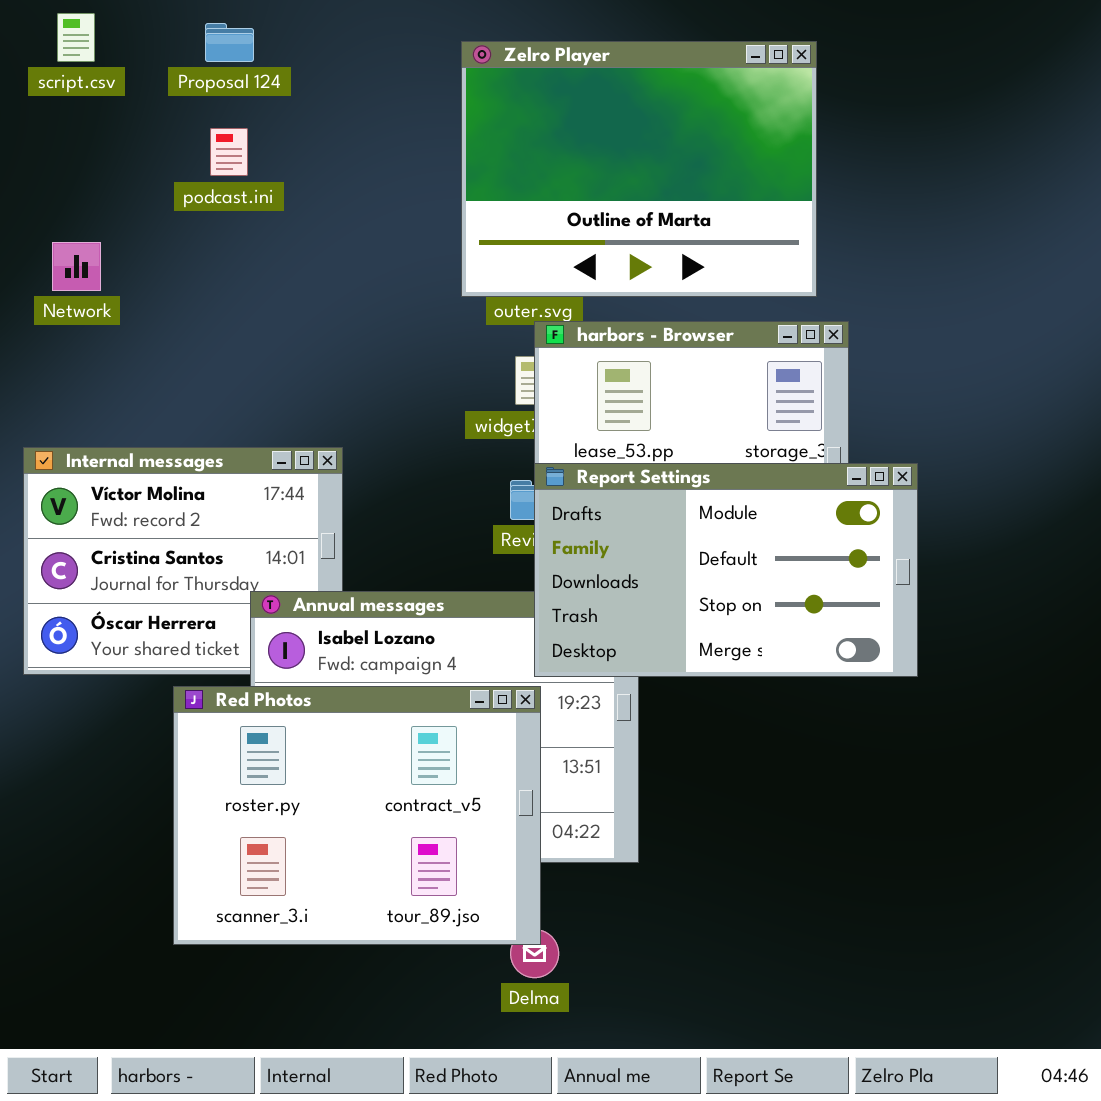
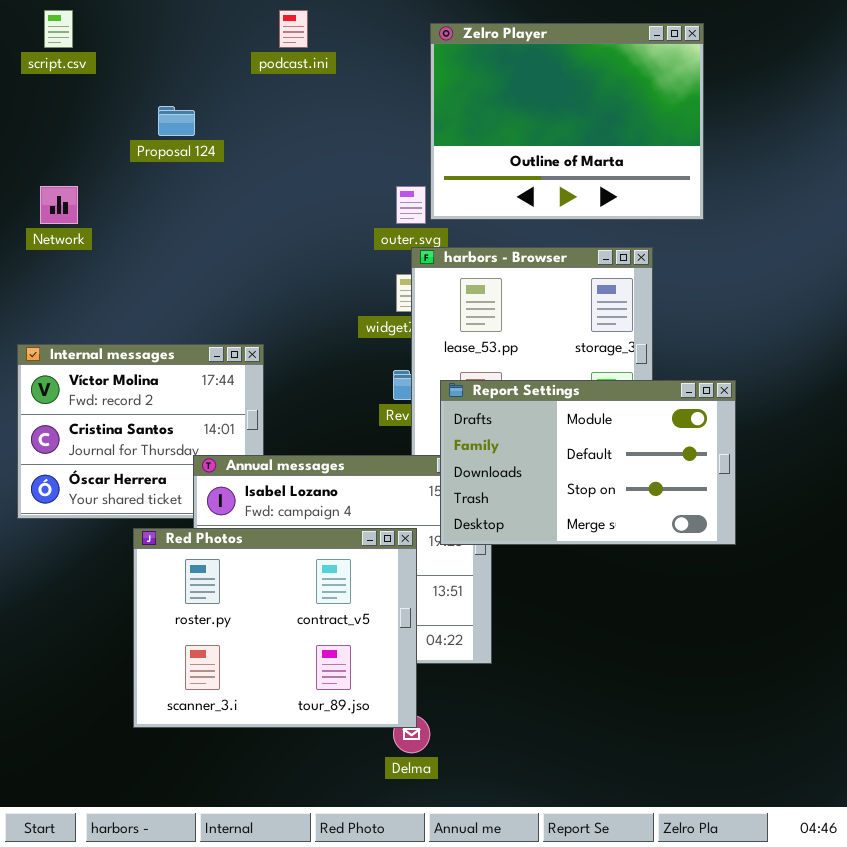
Proposal 124: [205,23,254,62] -> [158,106,195,136], moved
Zelro Player: [461,41,817,297] -> [430,23,704,220], moved
podcast.ini: [210,128,248,176] -> [279,10,308,48], moved
Report Settings: [534,463,918,677] -> [440,380,736,545], moved

